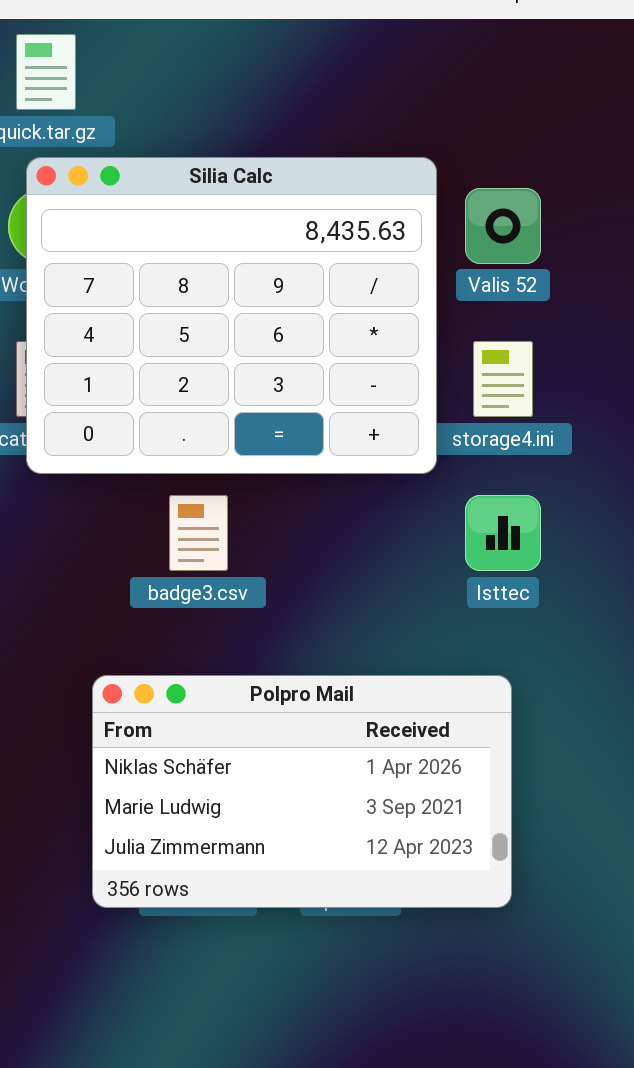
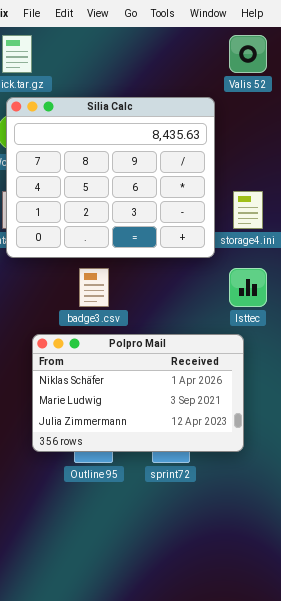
Valis 52: [465,188,541,264] -> [229,35,267,73], moved
Polpro Mail: [92,675,512,908] -> [32,334,244,452], moved

